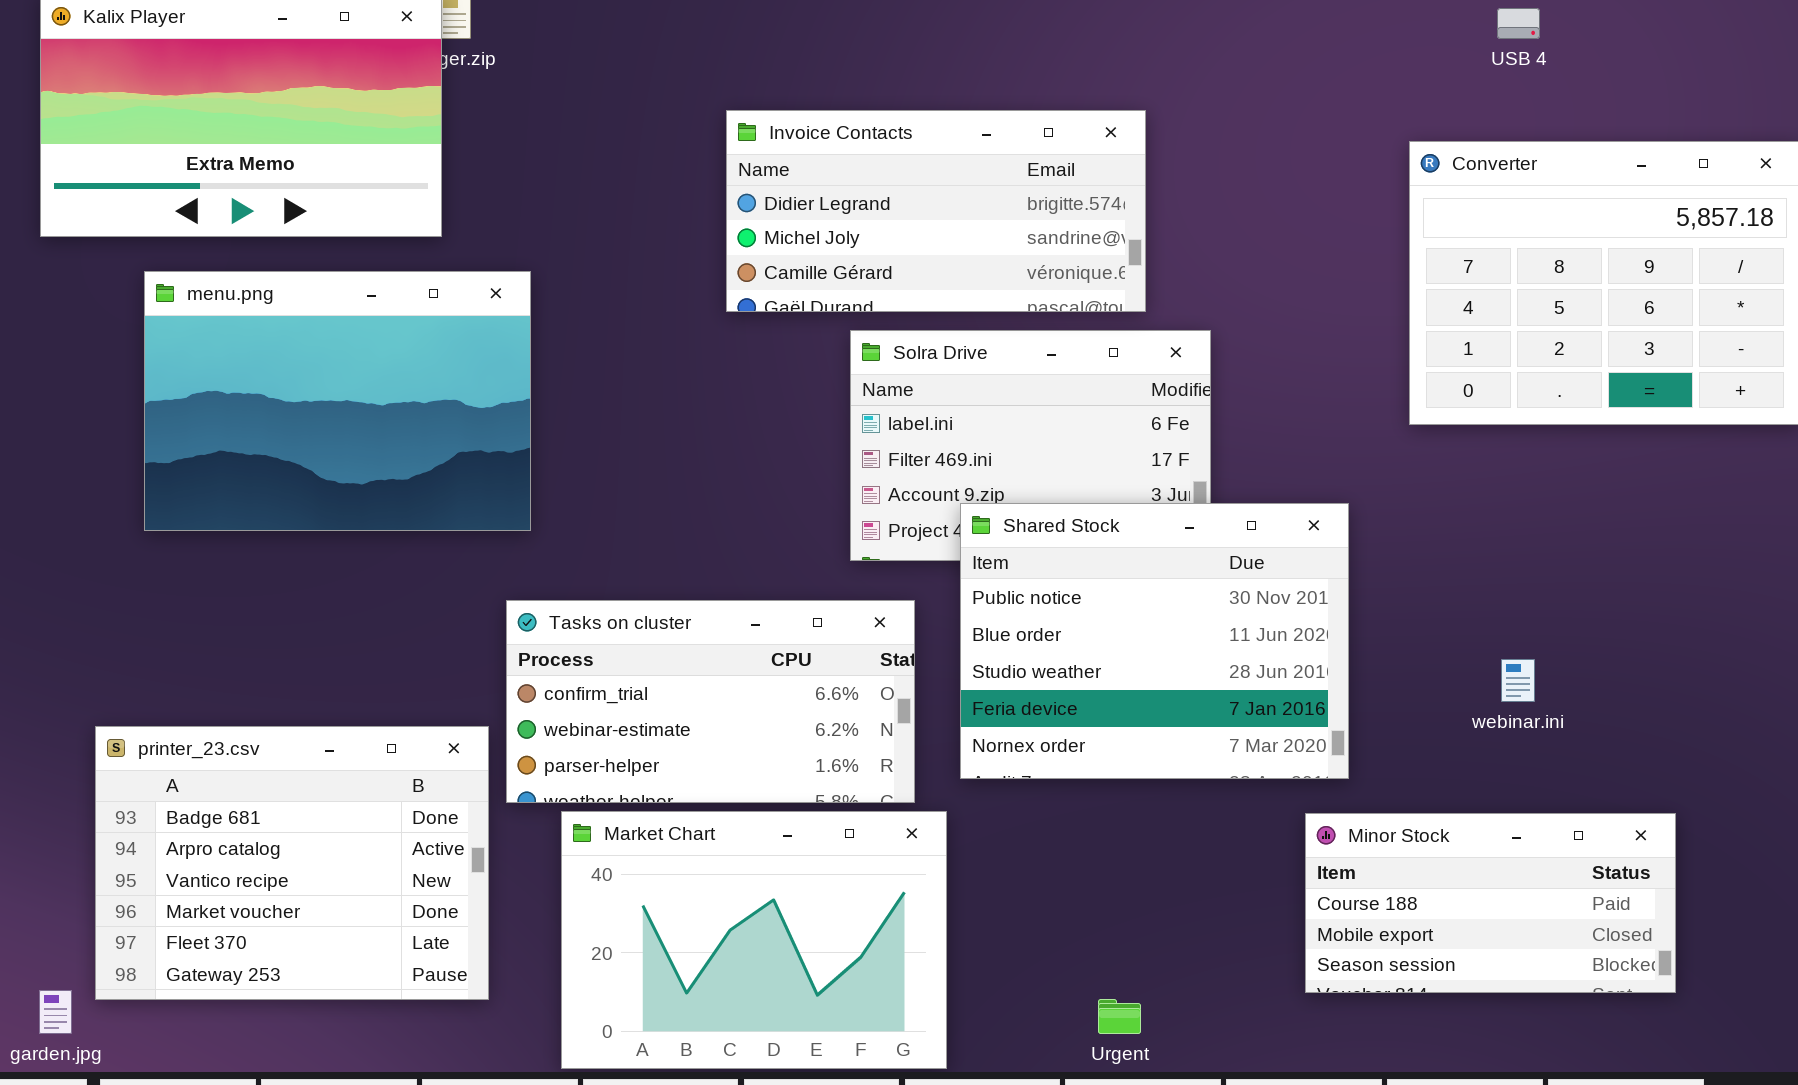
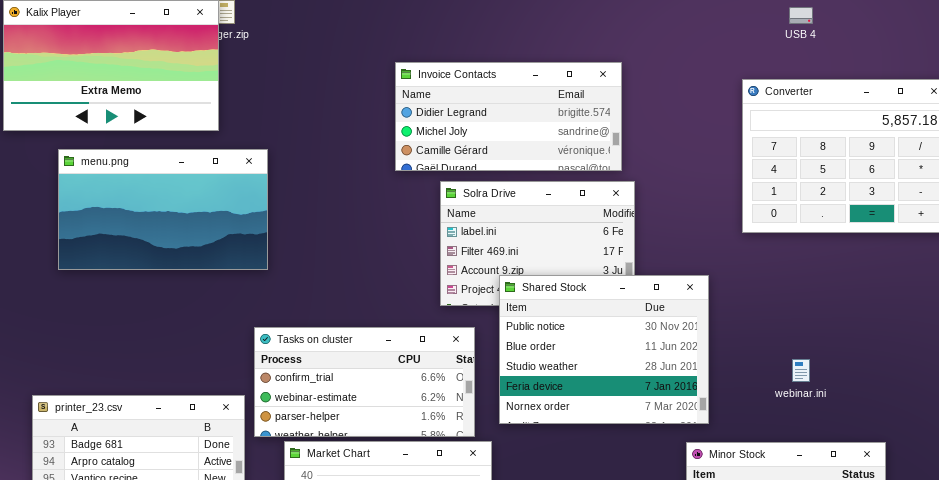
Invoice Contacts: [726,110,1146,312] -> [395,62,622,171], moved
menu.png: [144,271,531,531] -> [58,149,268,270], resized

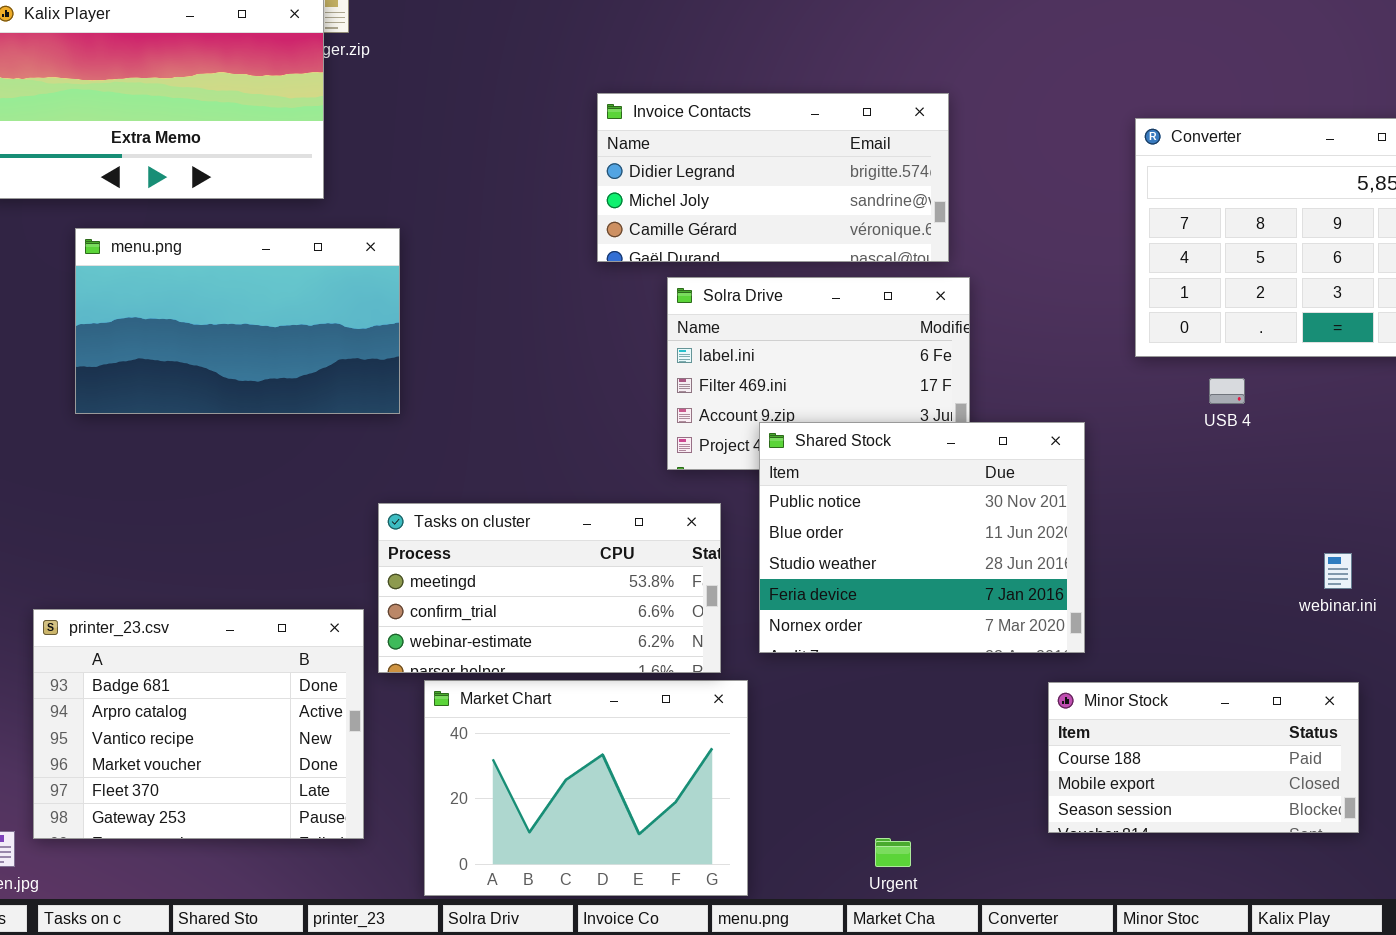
USB 4: [789,7,813,24] -> [1209,378,1245,404], moved
Tasks on cluster: [254,327,475,437] -> [378,503,721,673], scrolled up 1 row
webinar.ini: [792,359,810,382] -> [1324,553,1352,589], moved

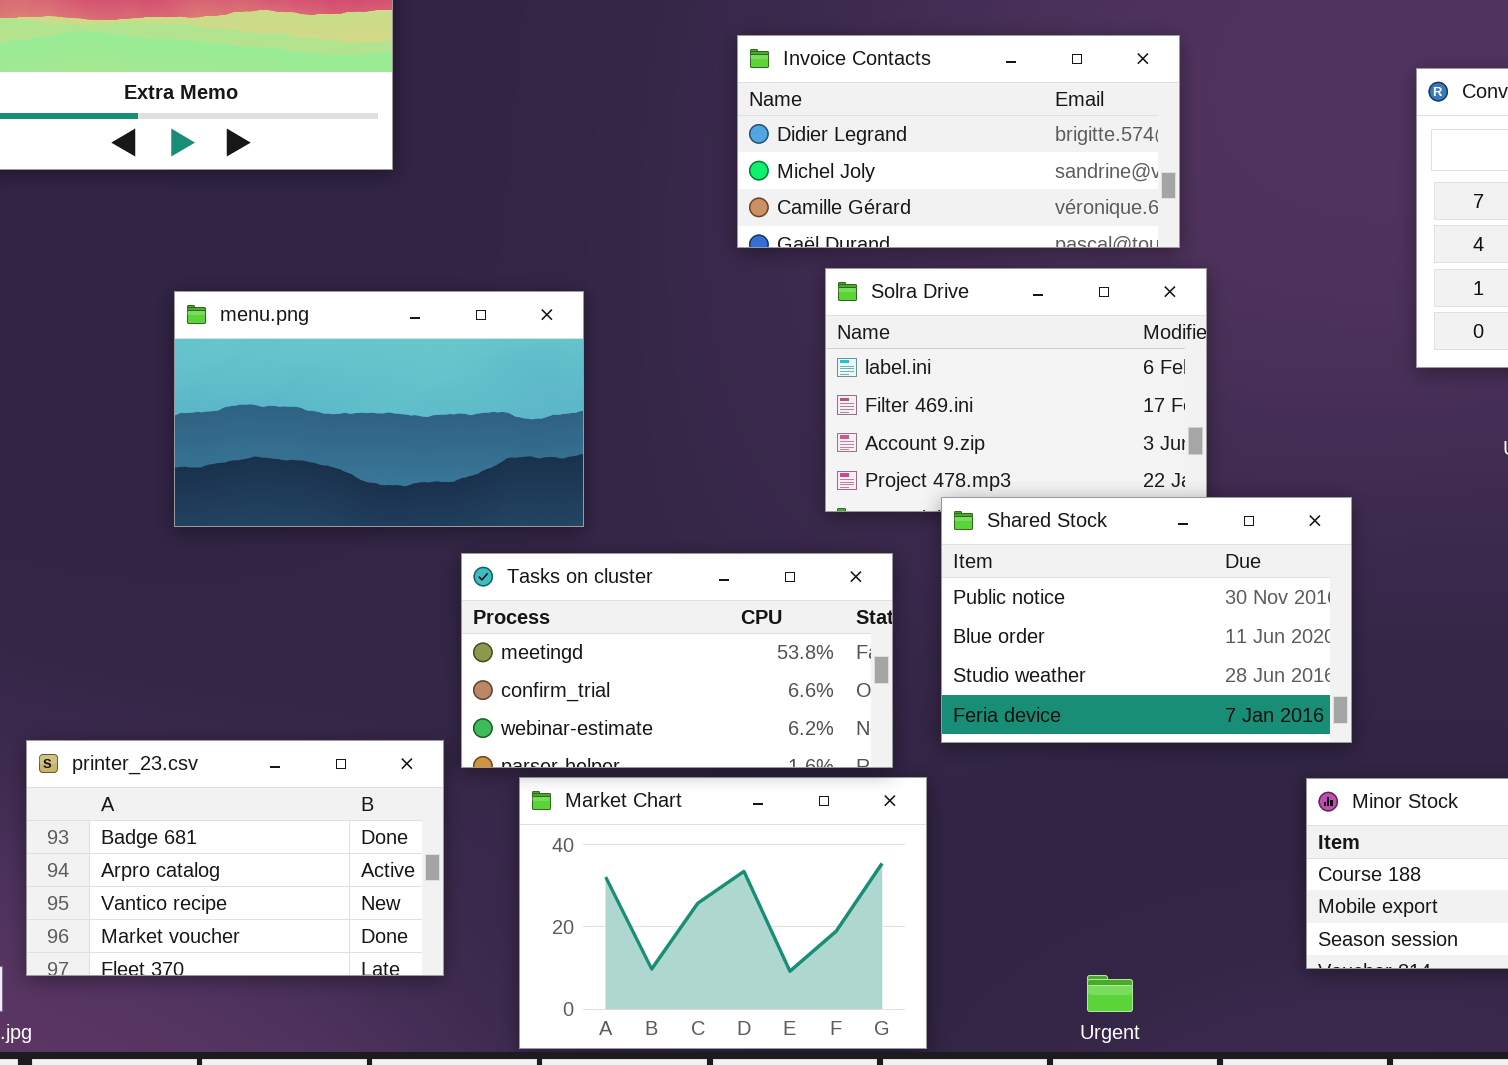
menu.png: [75,228,400,414] -> [174,291,584,527], moved
Shared Stock: [759,422,1085,653] -> [941,497,1352,743], resized
printer_23.csv: [33,609,364,839] -> [26,740,444,976], resized

